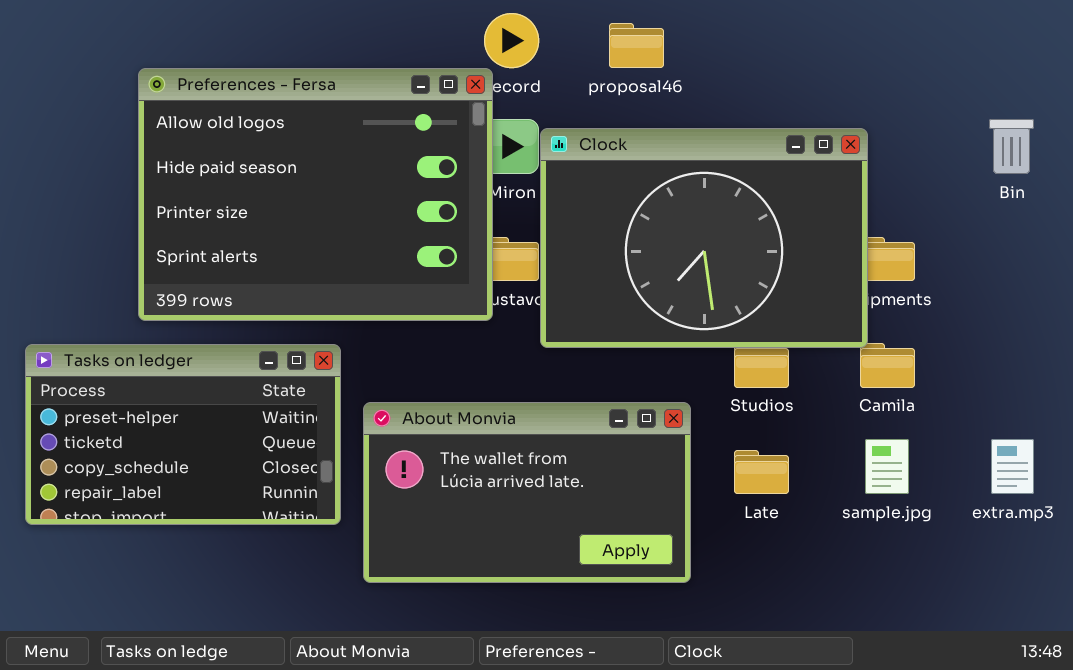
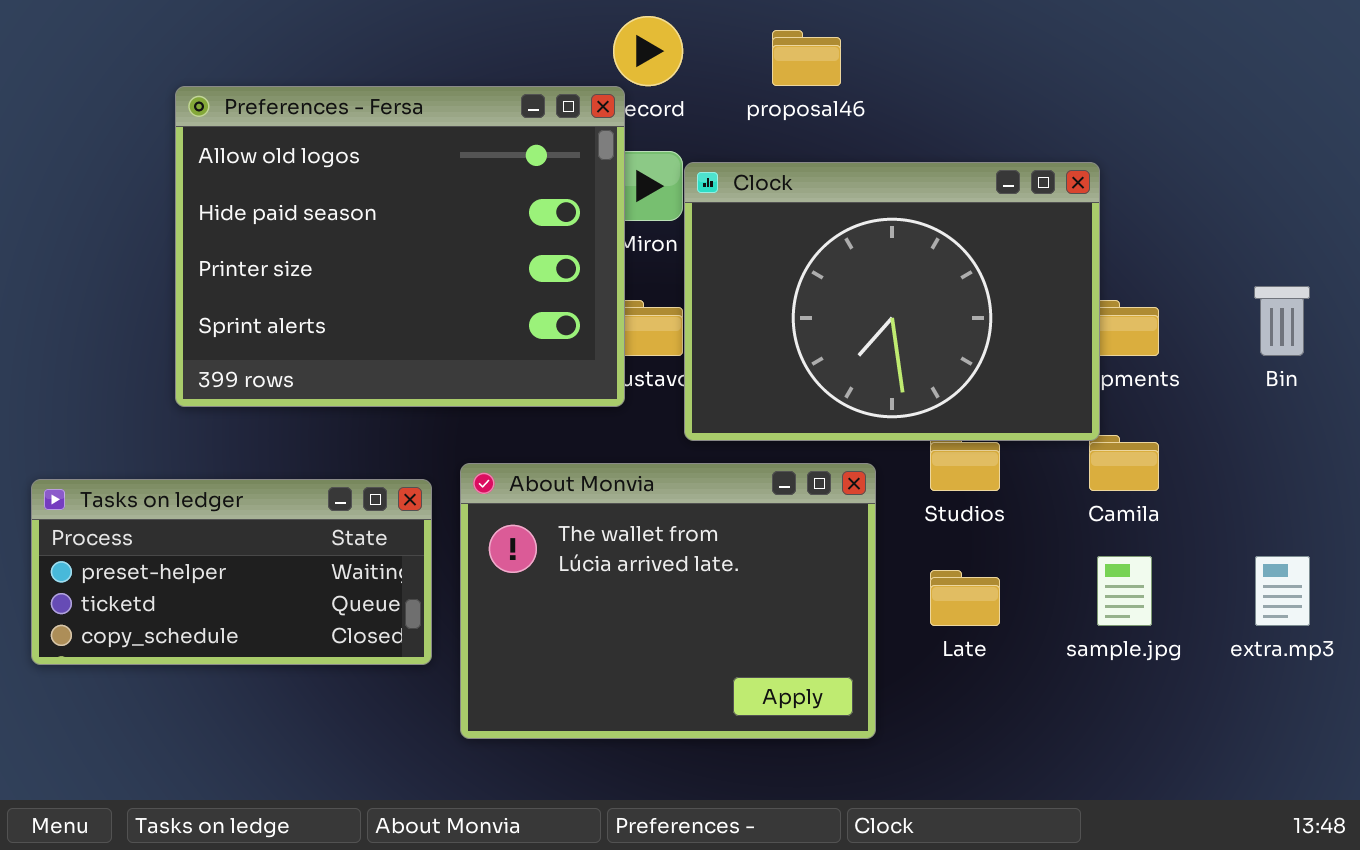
Bin: [989,119,1034,174] -> [1254,286,1310,356], moved
Tasks on ledger: [25,344,341,525] -> [31,479,432,665], resized
About Monvia: [363,402,691,583] -> [460,463,876,739], resized

